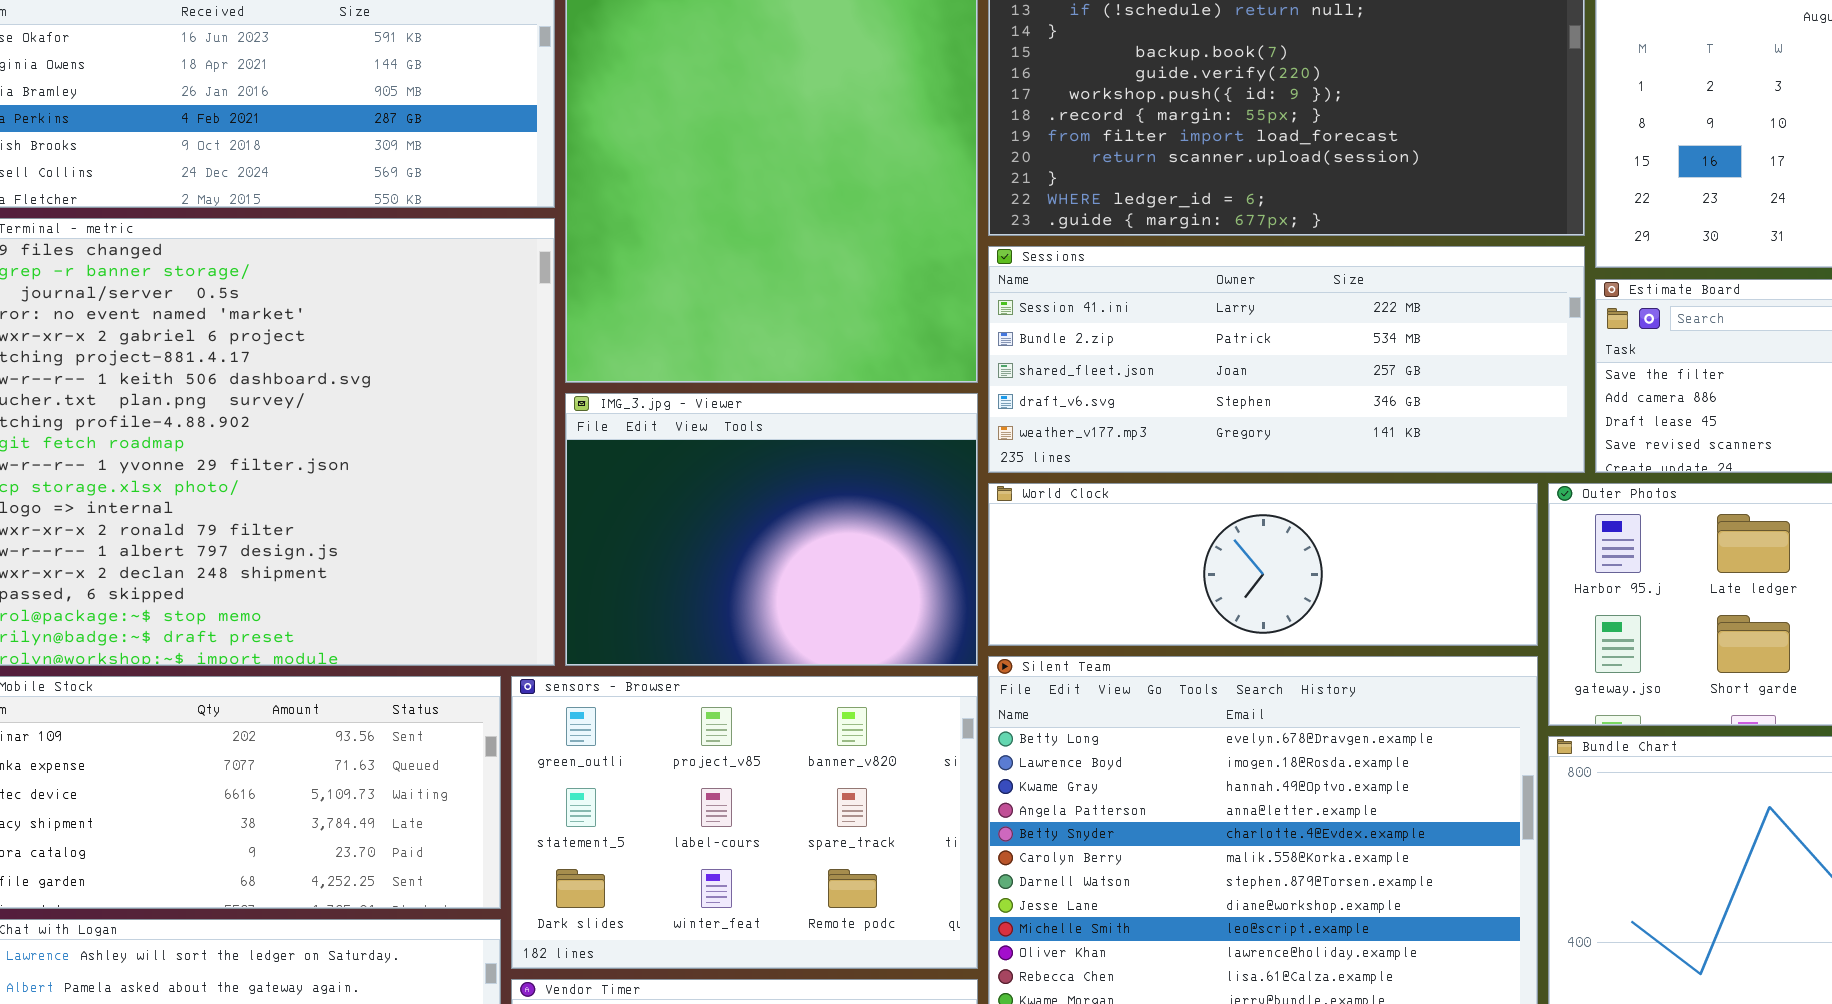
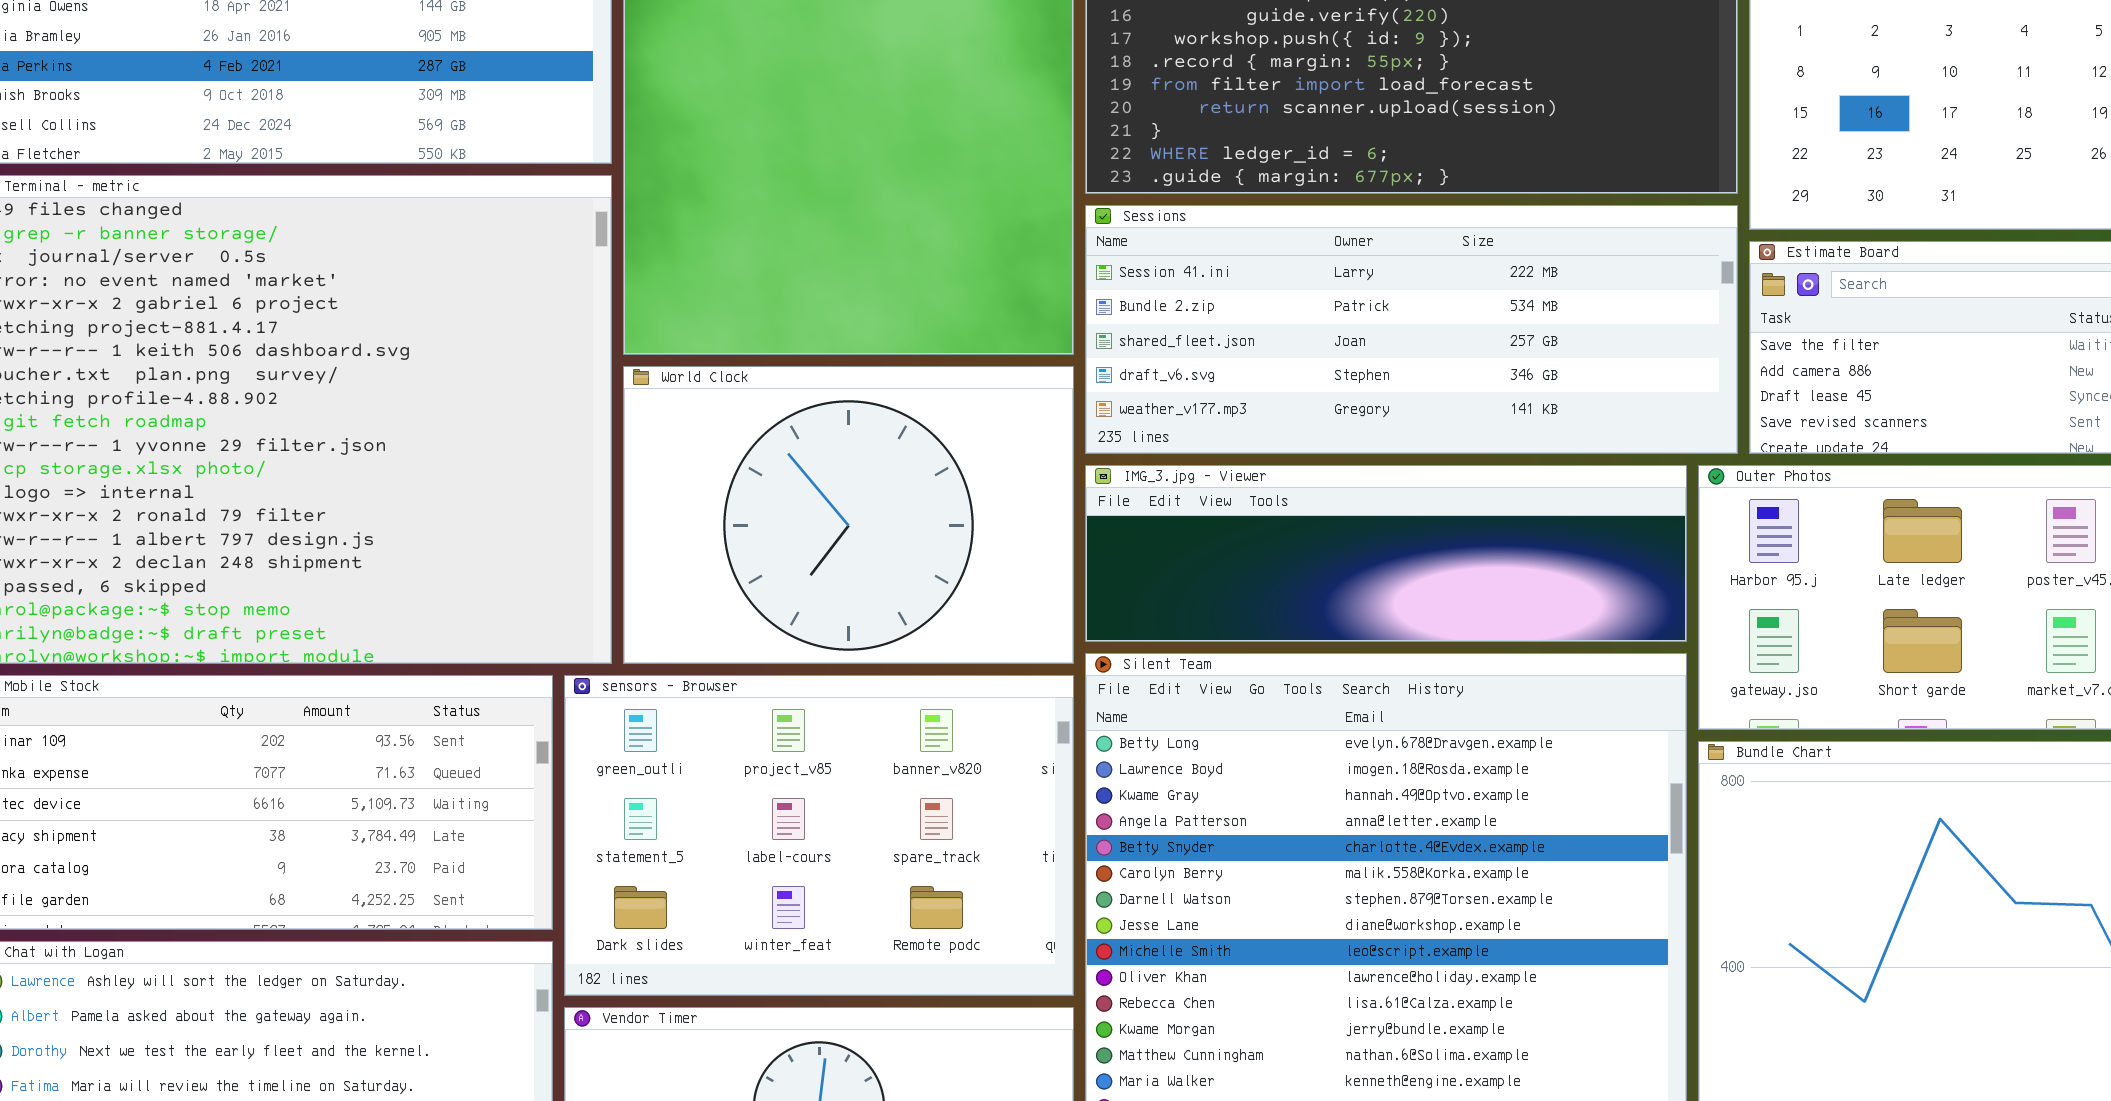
IMG_3.jpg - Viewer: [565,393,978,666] -> [1085,465,1687,642], moved, resized
World Clock: [988,483,1538,646] -> [623,366,1074,664], moved, resized

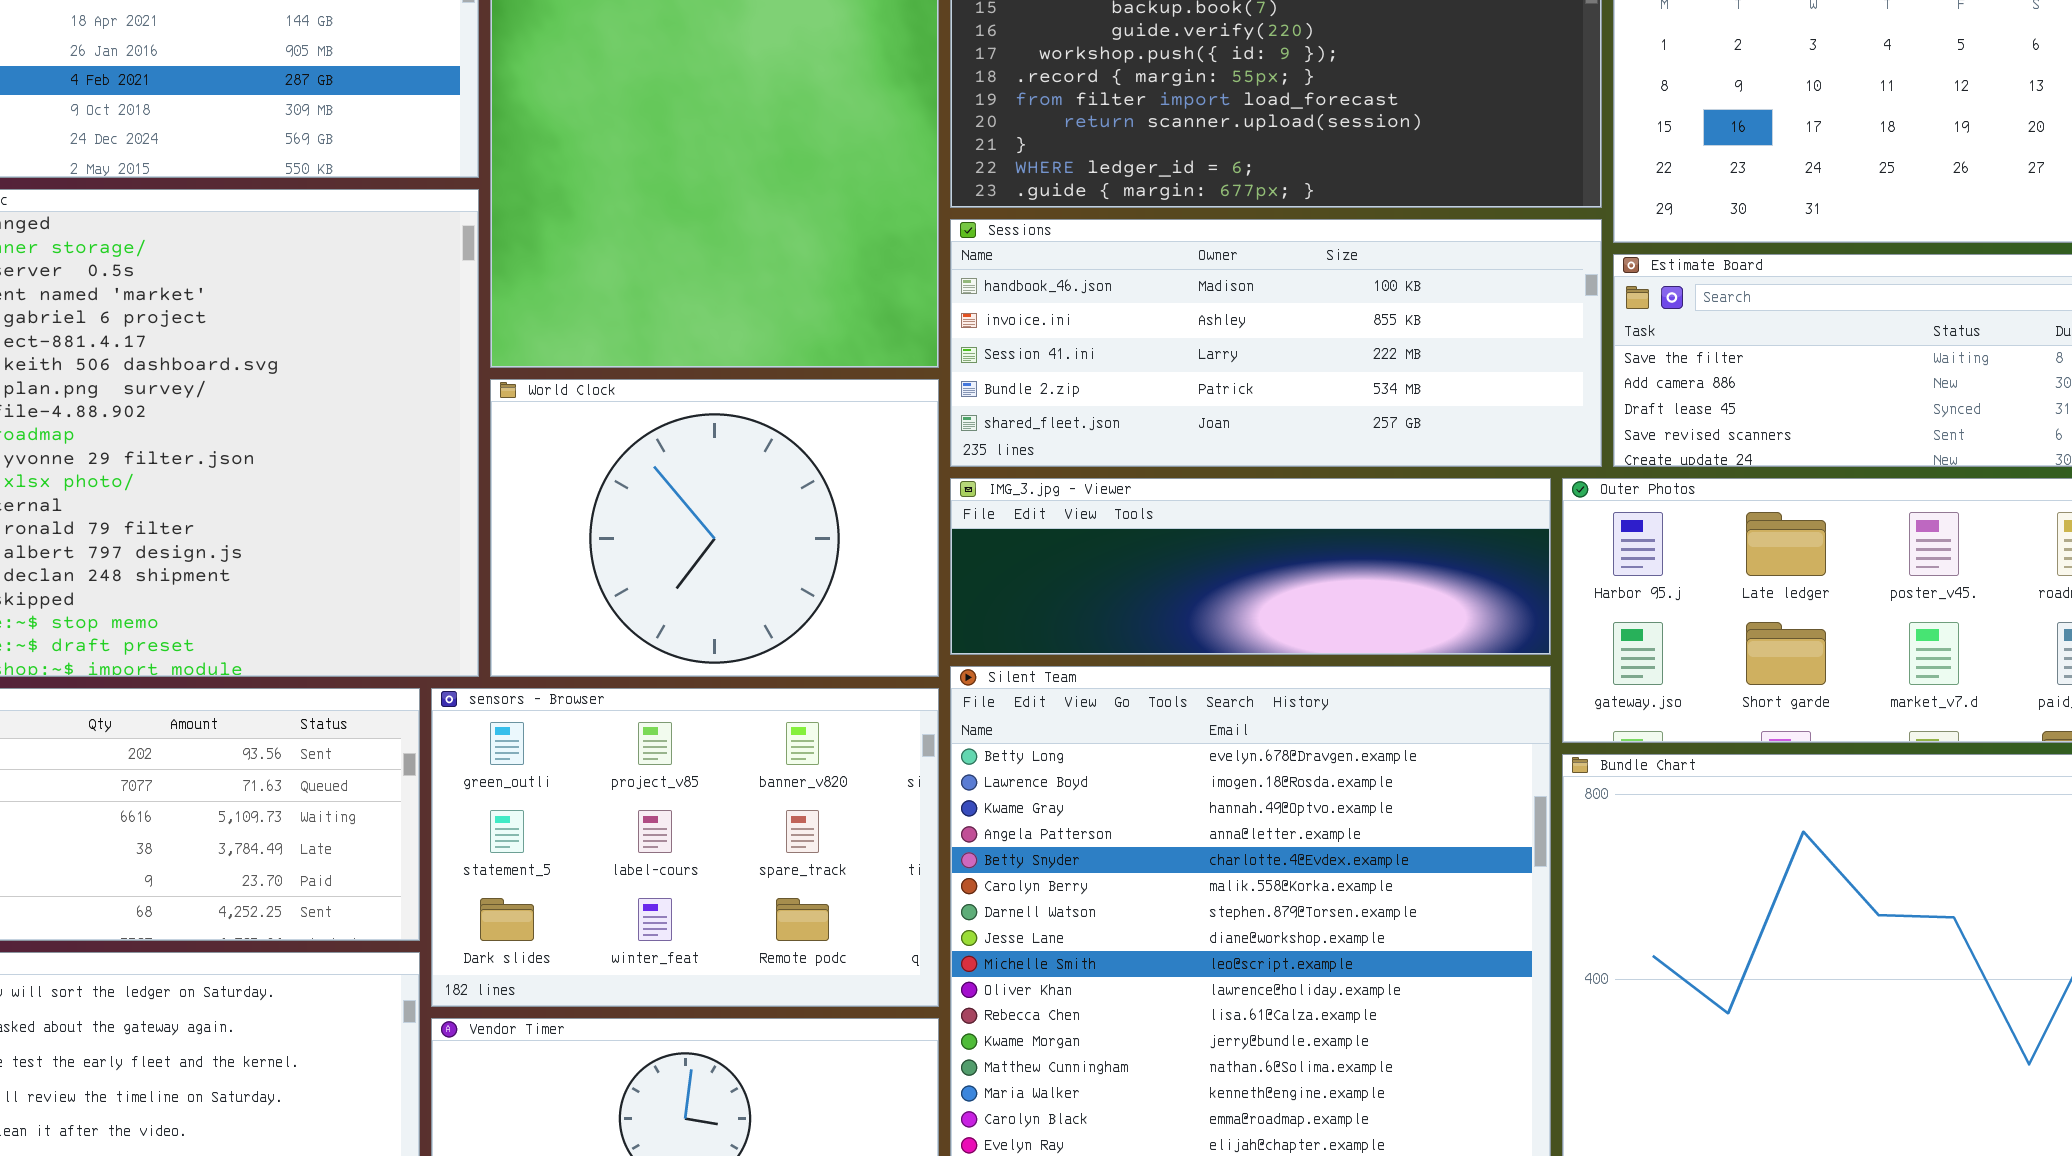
Sessions: [1085,205,1738,454] -> [950,219,1602,467], scrolled up 2 rows

